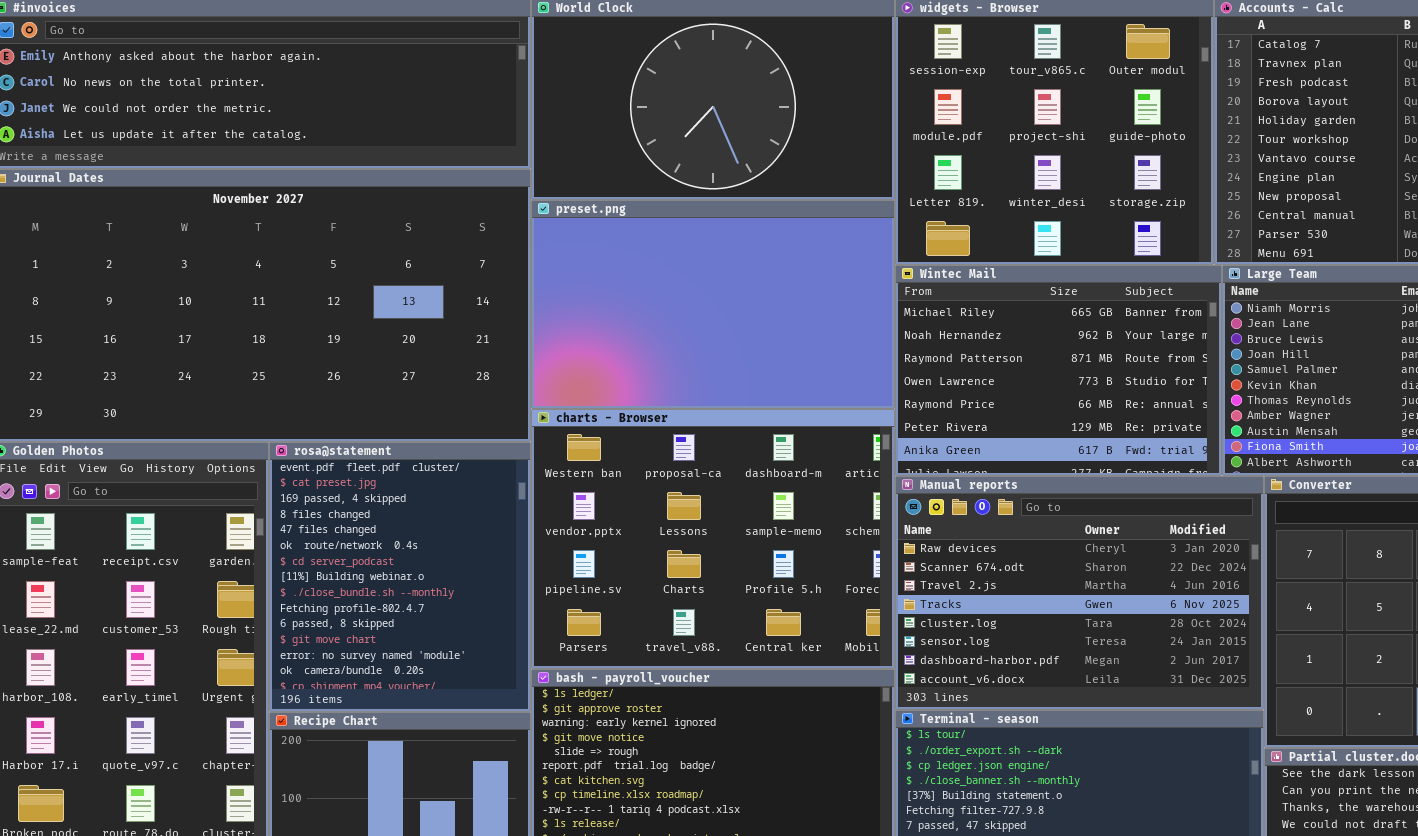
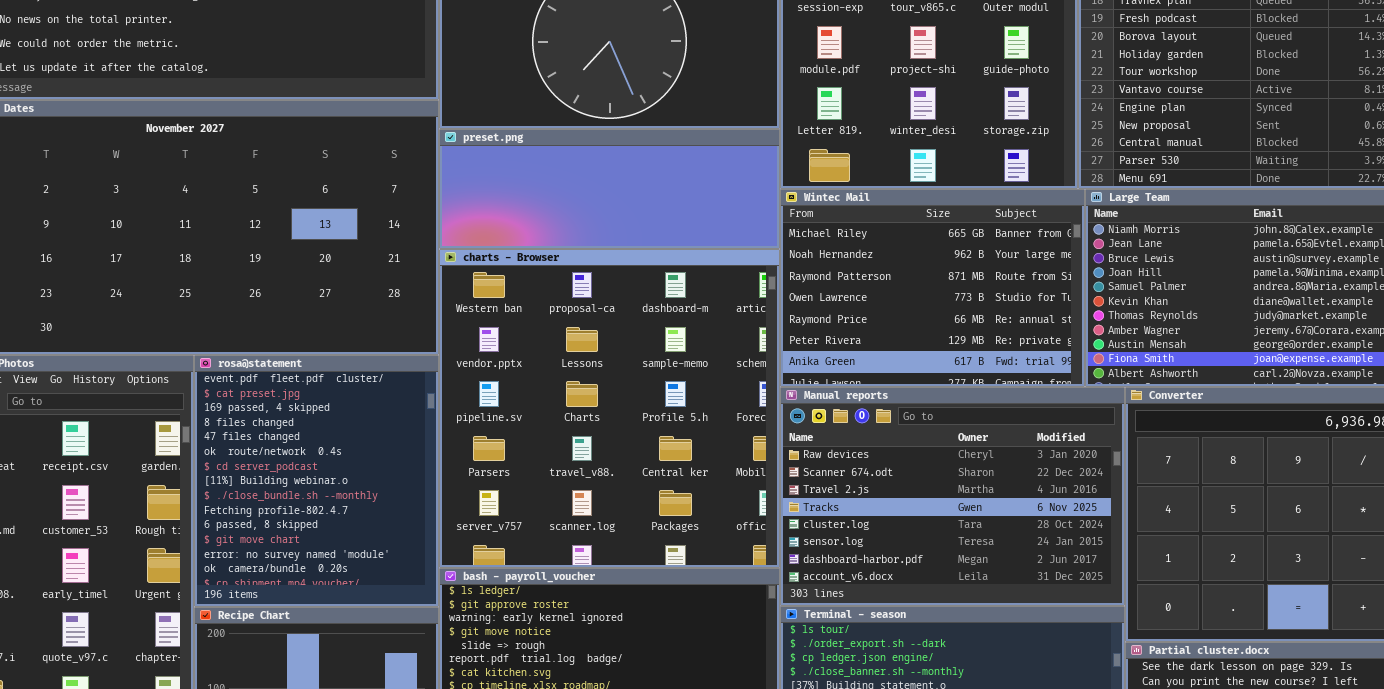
preset.png: [531,200,895,409] -> [439,129,780,249], resized
charts - Browser: [531,409,895,669] -> [439,249,780,568], resized

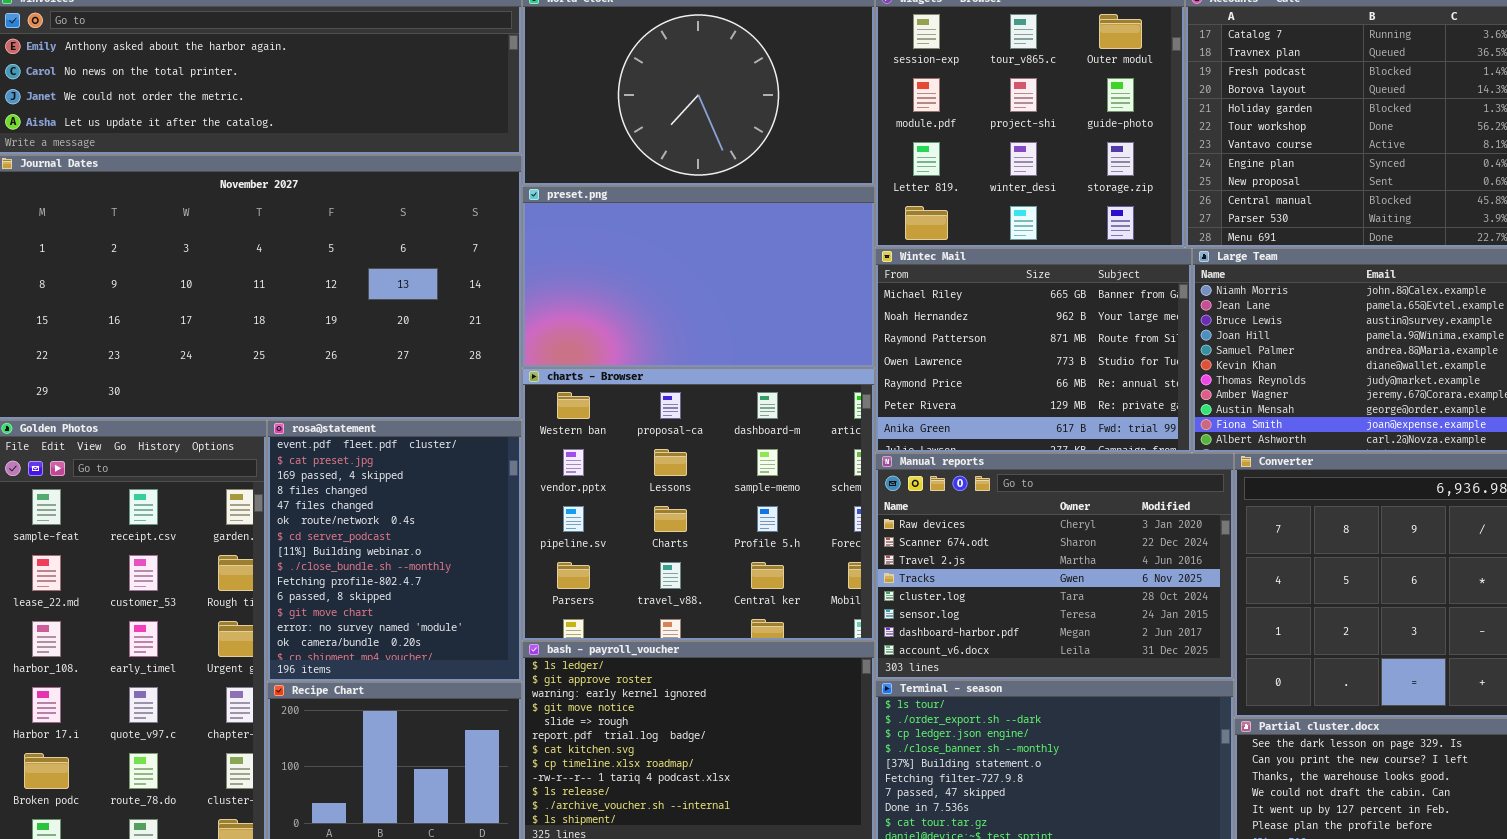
preset.png: [439,129,780,249] -> [522,186,875,368], resized
charts - Browser: [439,249,780,568] -> [522,368,875,641], resized

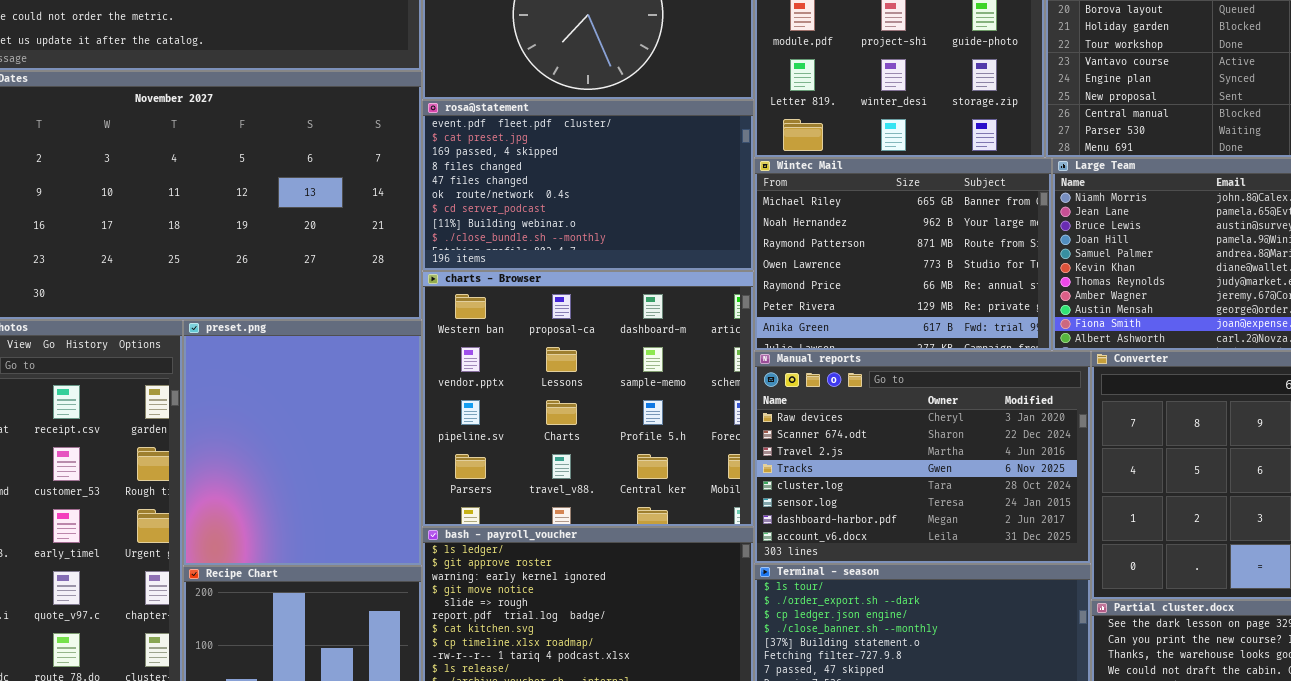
preset.png: [522,186,875,368] -> [183,320,422,566], moved, resized
rosa@statement: [267,420,522,682] -> [422,100,754,271], moved, resized

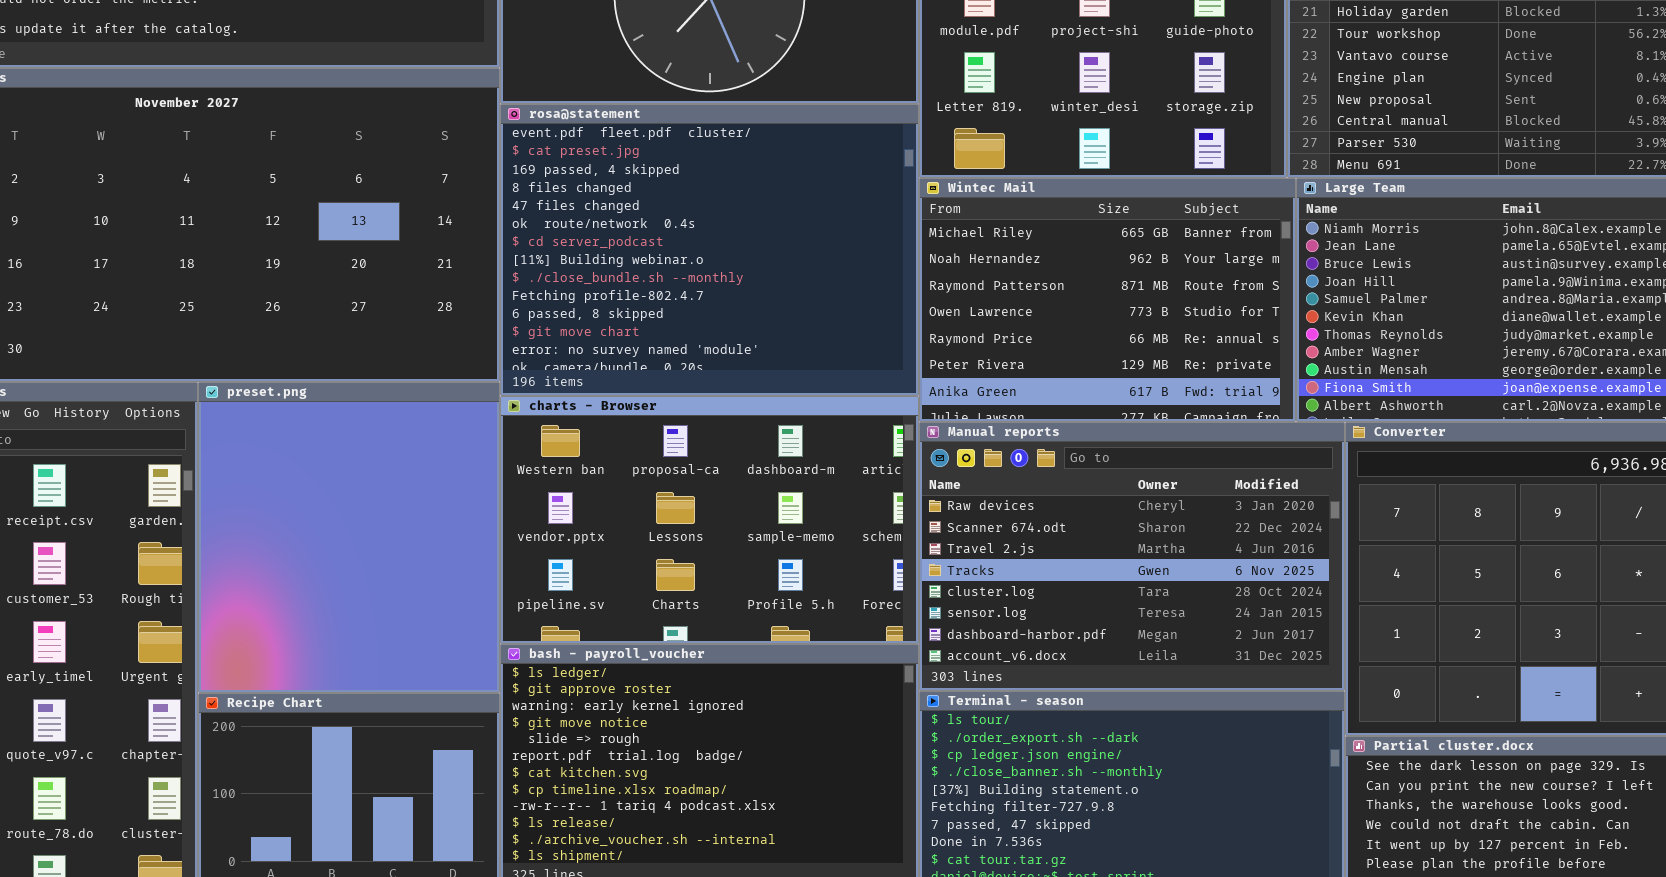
rosa@statement: [422,100,754,271] -> [500,104,919,396], resized
charts - Browser: [422,271,754,527] -> [500,396,919,644], resized

